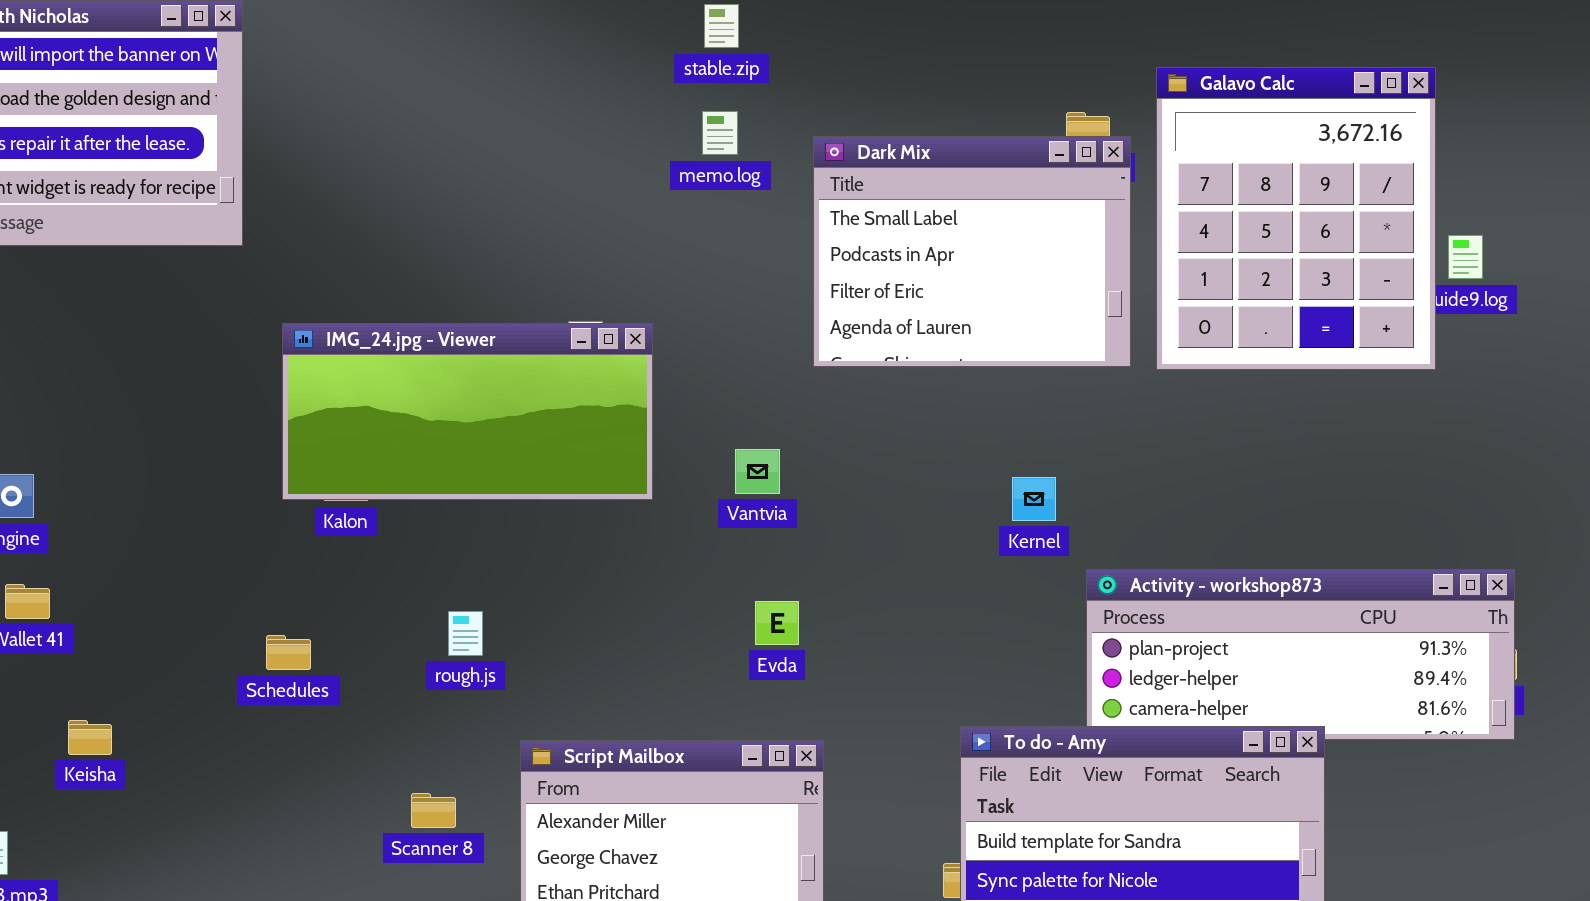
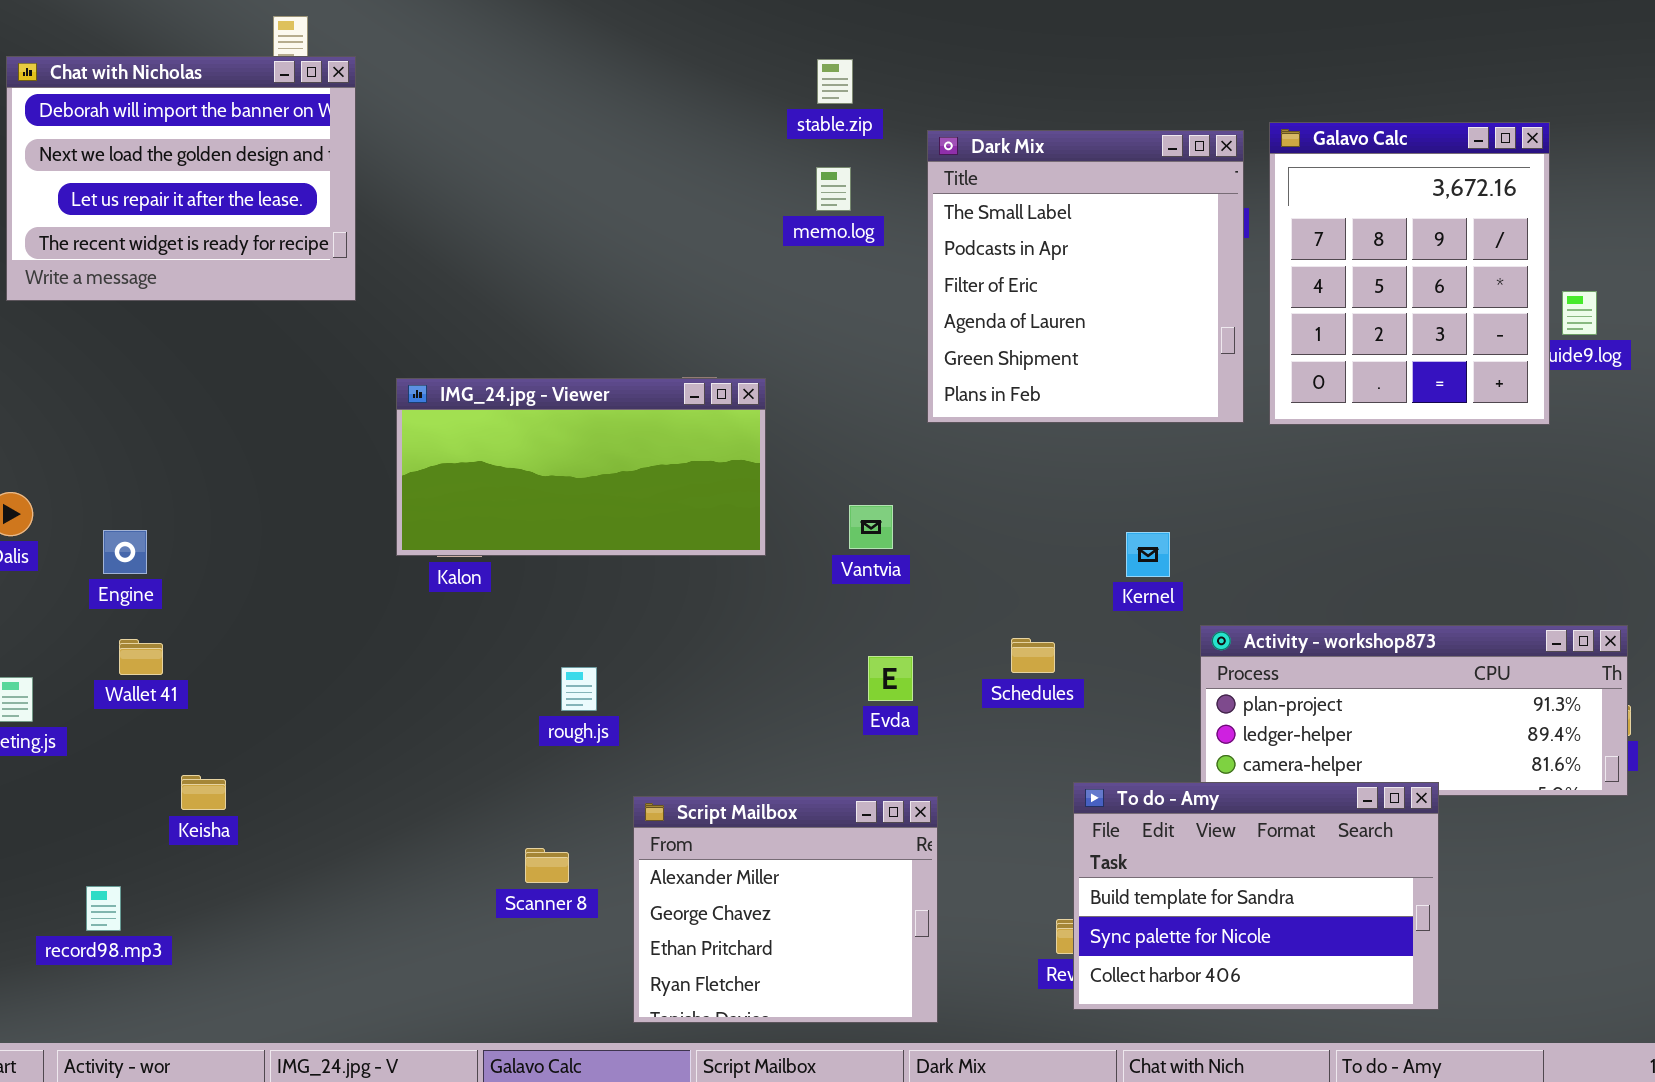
Dark Mix: [813,136,1131,367] -> [927,130,1244,423], resized
Schedules: [266,635,311,670] -> [1011,638,1055,673], moved

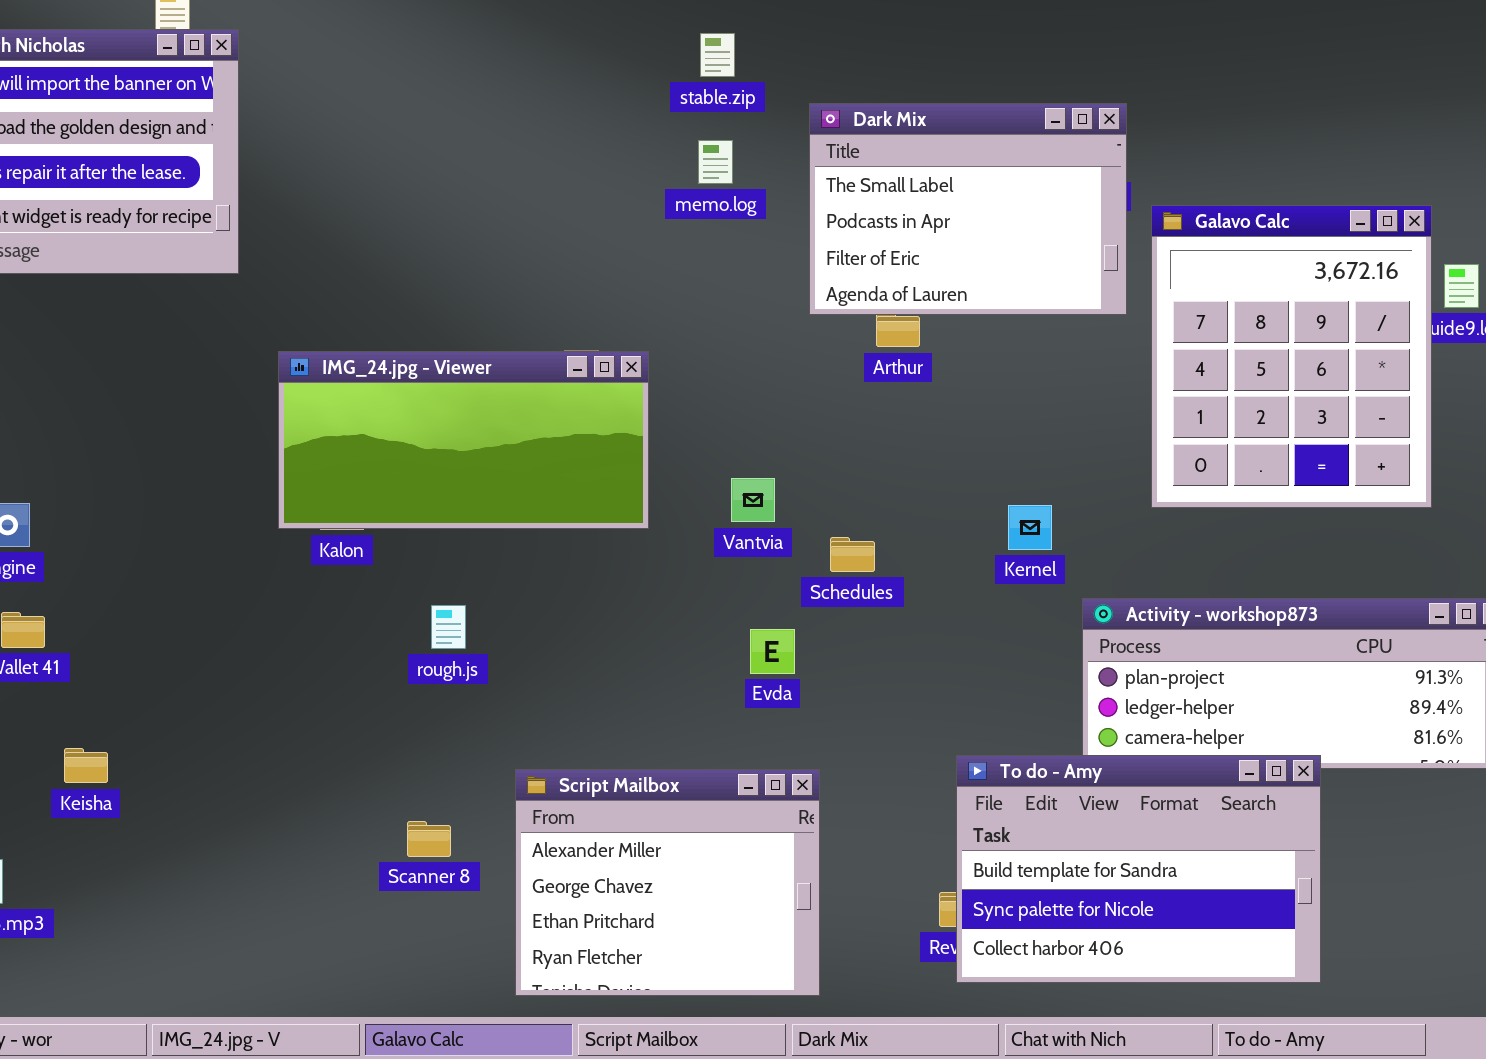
Galavo Calc: [1269,122,1550,425] -> [1151,205,1432,508], moved
Dark Mix: [927,130,1244,423] -> [809,103,1127,315], resized
Schedules: [1011,638,1055,673] -> [830,537,875,572], moved
rough.js: [561,667,597,711] -> [431,605,466,649], moved

